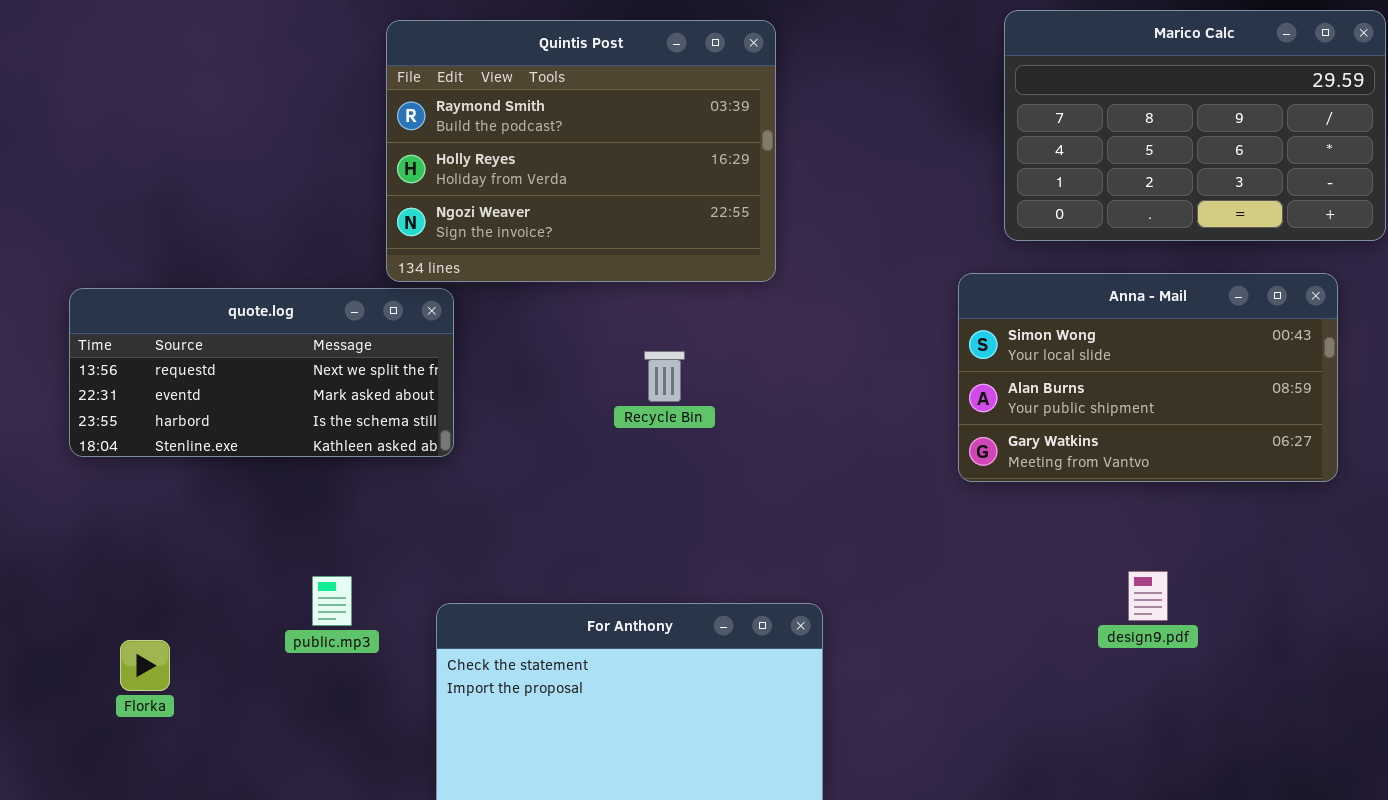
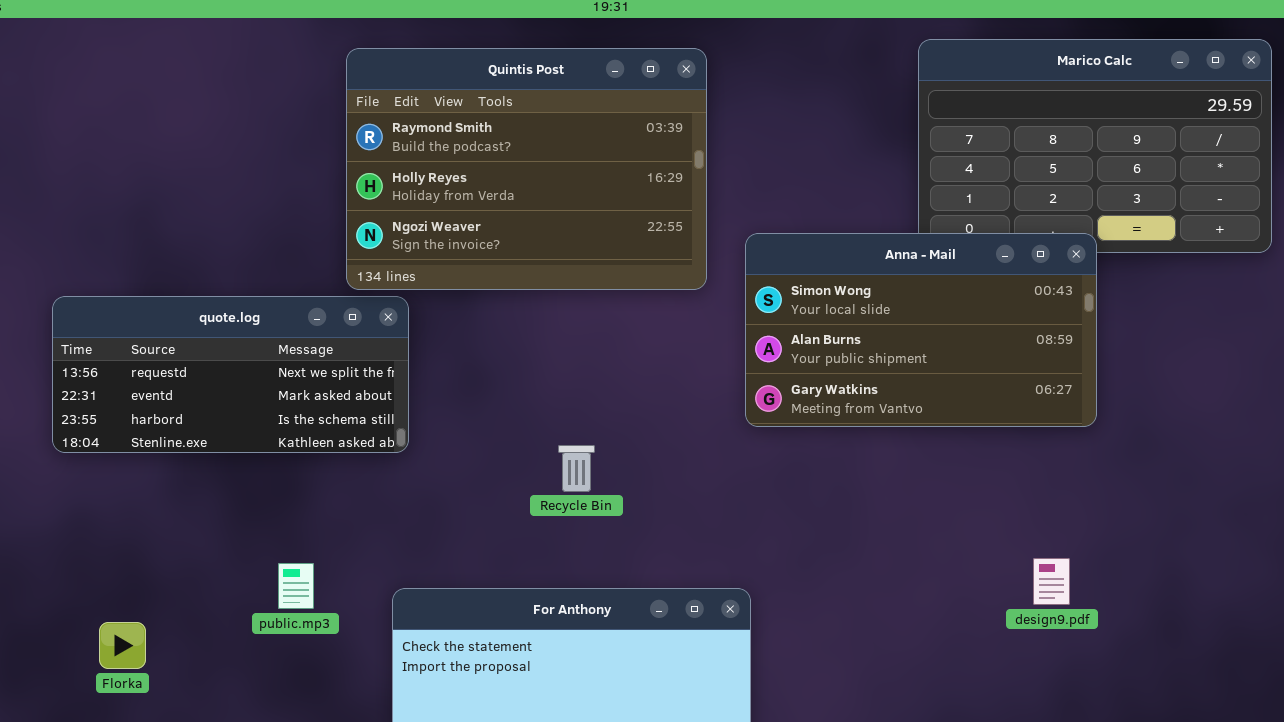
Anna - Mail: [958,273,1338,482] -> [745,233,1097,427], moved
Recycle Bin: [644,351,685,402] -> [558,445,595,492], moved

